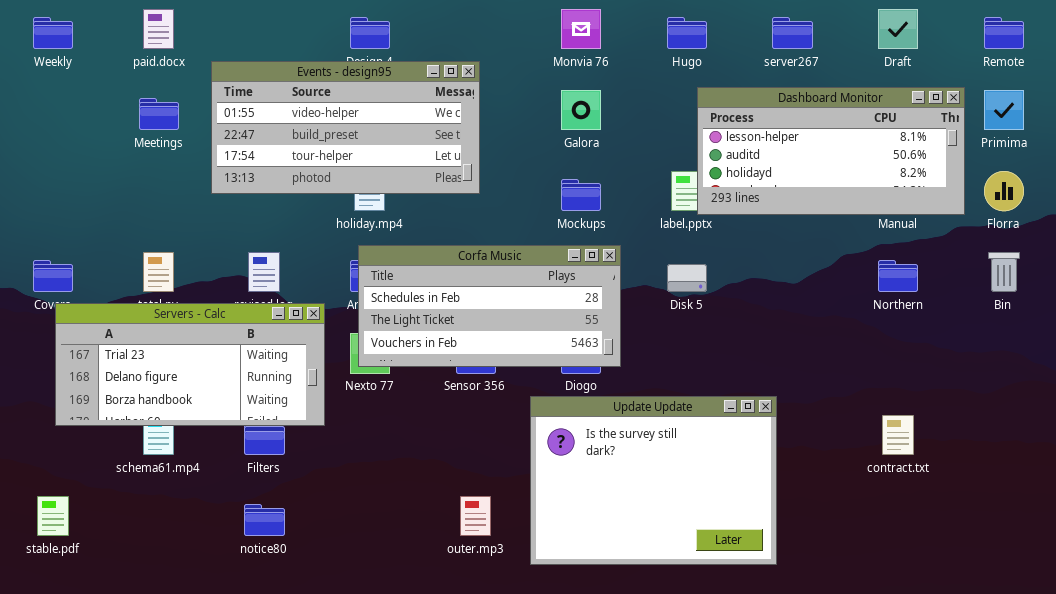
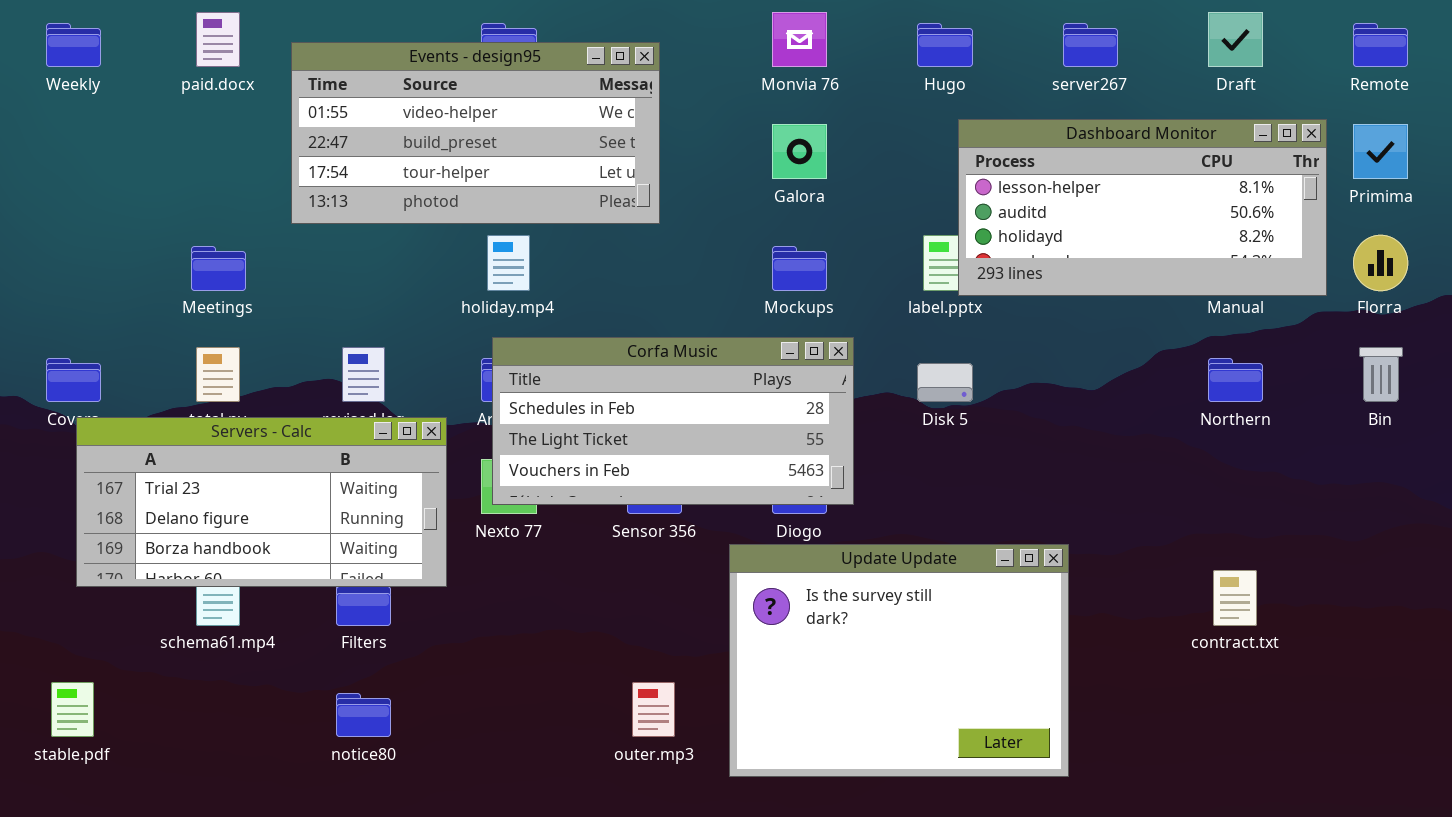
Events - design95: [211,61,480,194] -> [291,42,660,224], moved
Meetings: [139,98,179,130] -> [191,246,246,291], moved

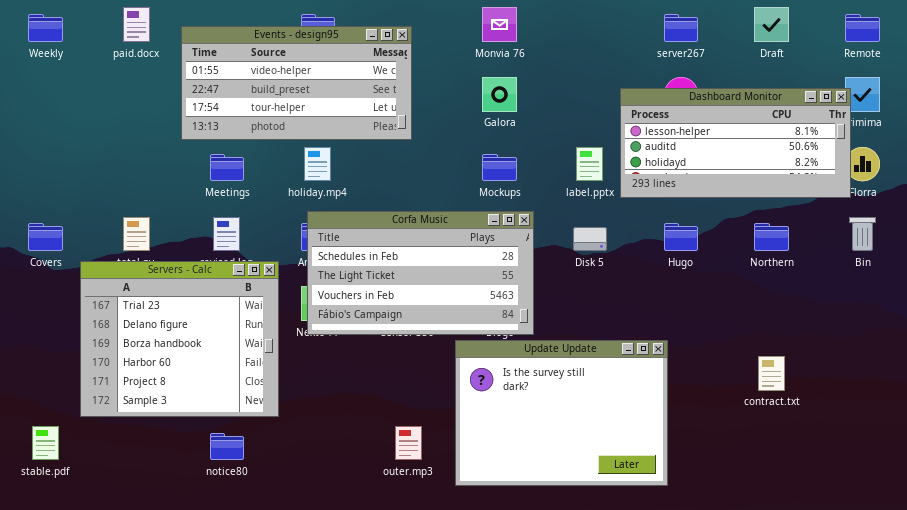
Hugo: [917,23,973,67] -> [664,223,698,251], moved
Dashboard Monitor: [958,119,1327,296] -> [620,88,851,198], moved
Meetings: [191,246,246,291] -> [210,154,244,181], moved
Corfa Music: [492,337,854,505] -> [307,211,534,335], resized
Servers - Calc: [76,417,447,587] -> [80,261,279,417], resized

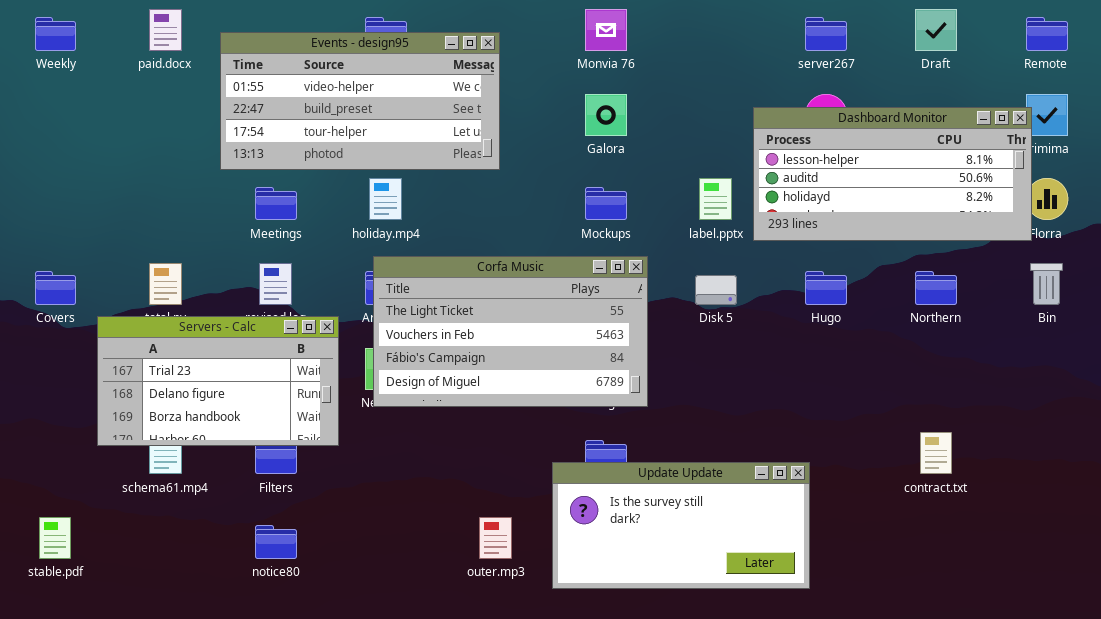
Corfa Music: [307,211,534,335] -> [373,256,648,407], scrolled down 1 row
Servers - Calc: [80,261,279,417] -> [97,316,339,446], resized
Update Update: [455,340,668,486] -> [552,462,810,589], resized

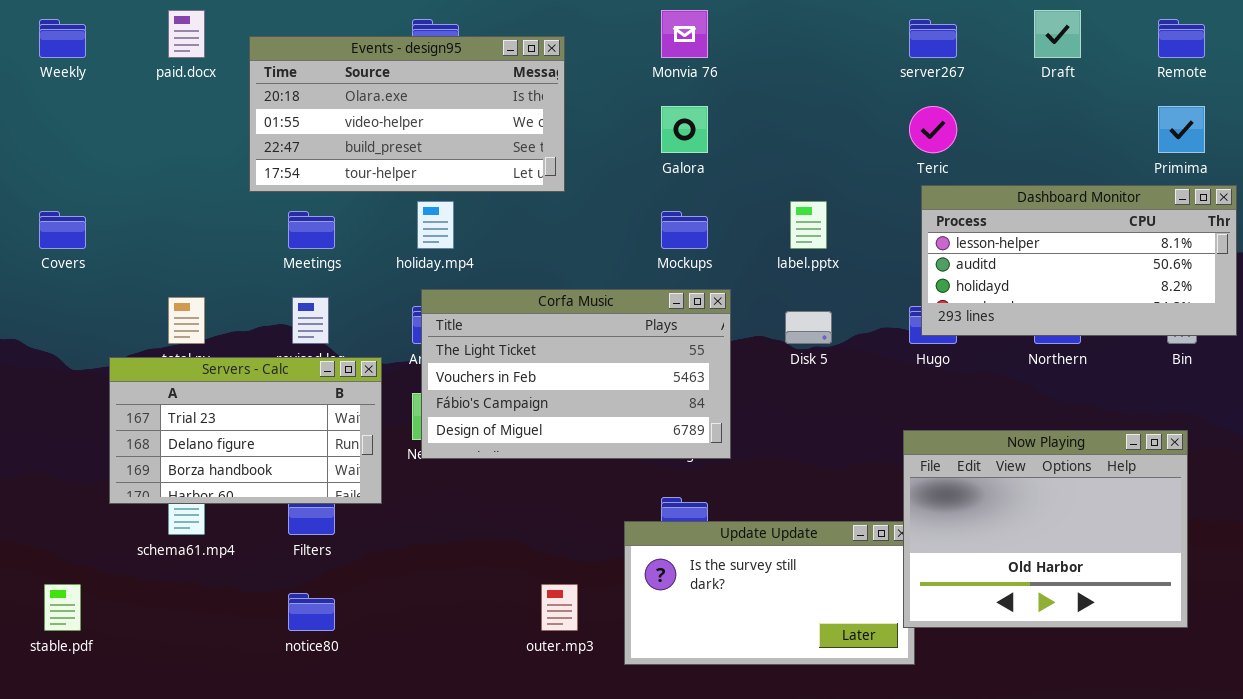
Events - design95: [220,32,500,170] -> [249,36,565,192], scrolled up 1 row
Dashboard Monitor: [753,107,1032,241] -> [921,185,1237,336], moved
Covers: [35,271,76,305] -> [39,211,86,249], moved
Now Playing: none -> [903,430,1188,628], opened

